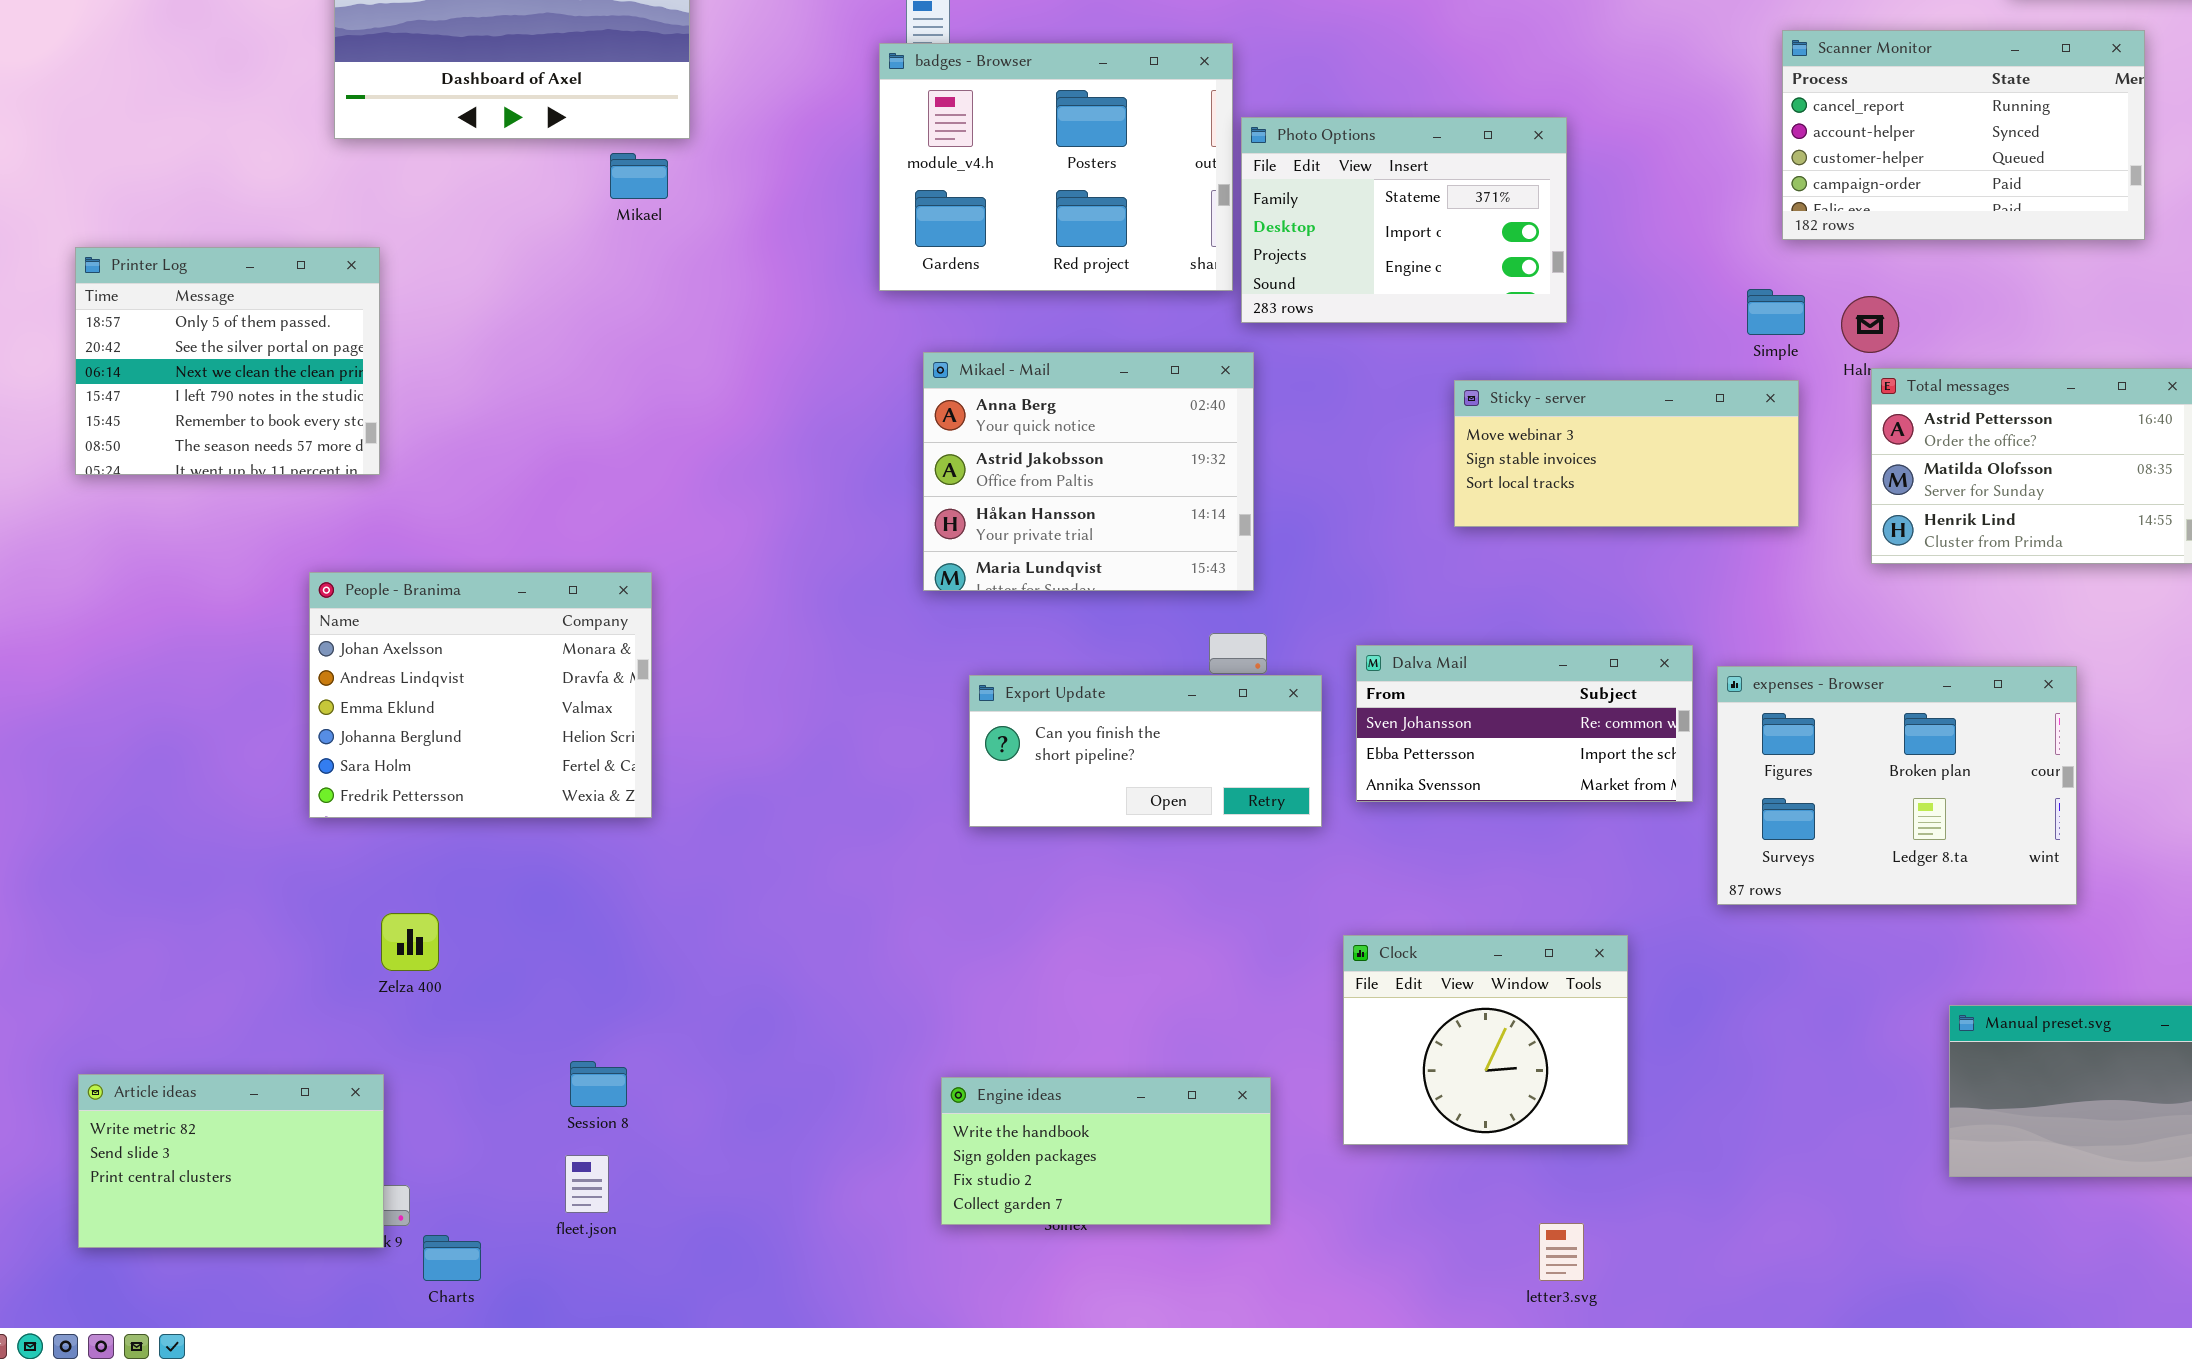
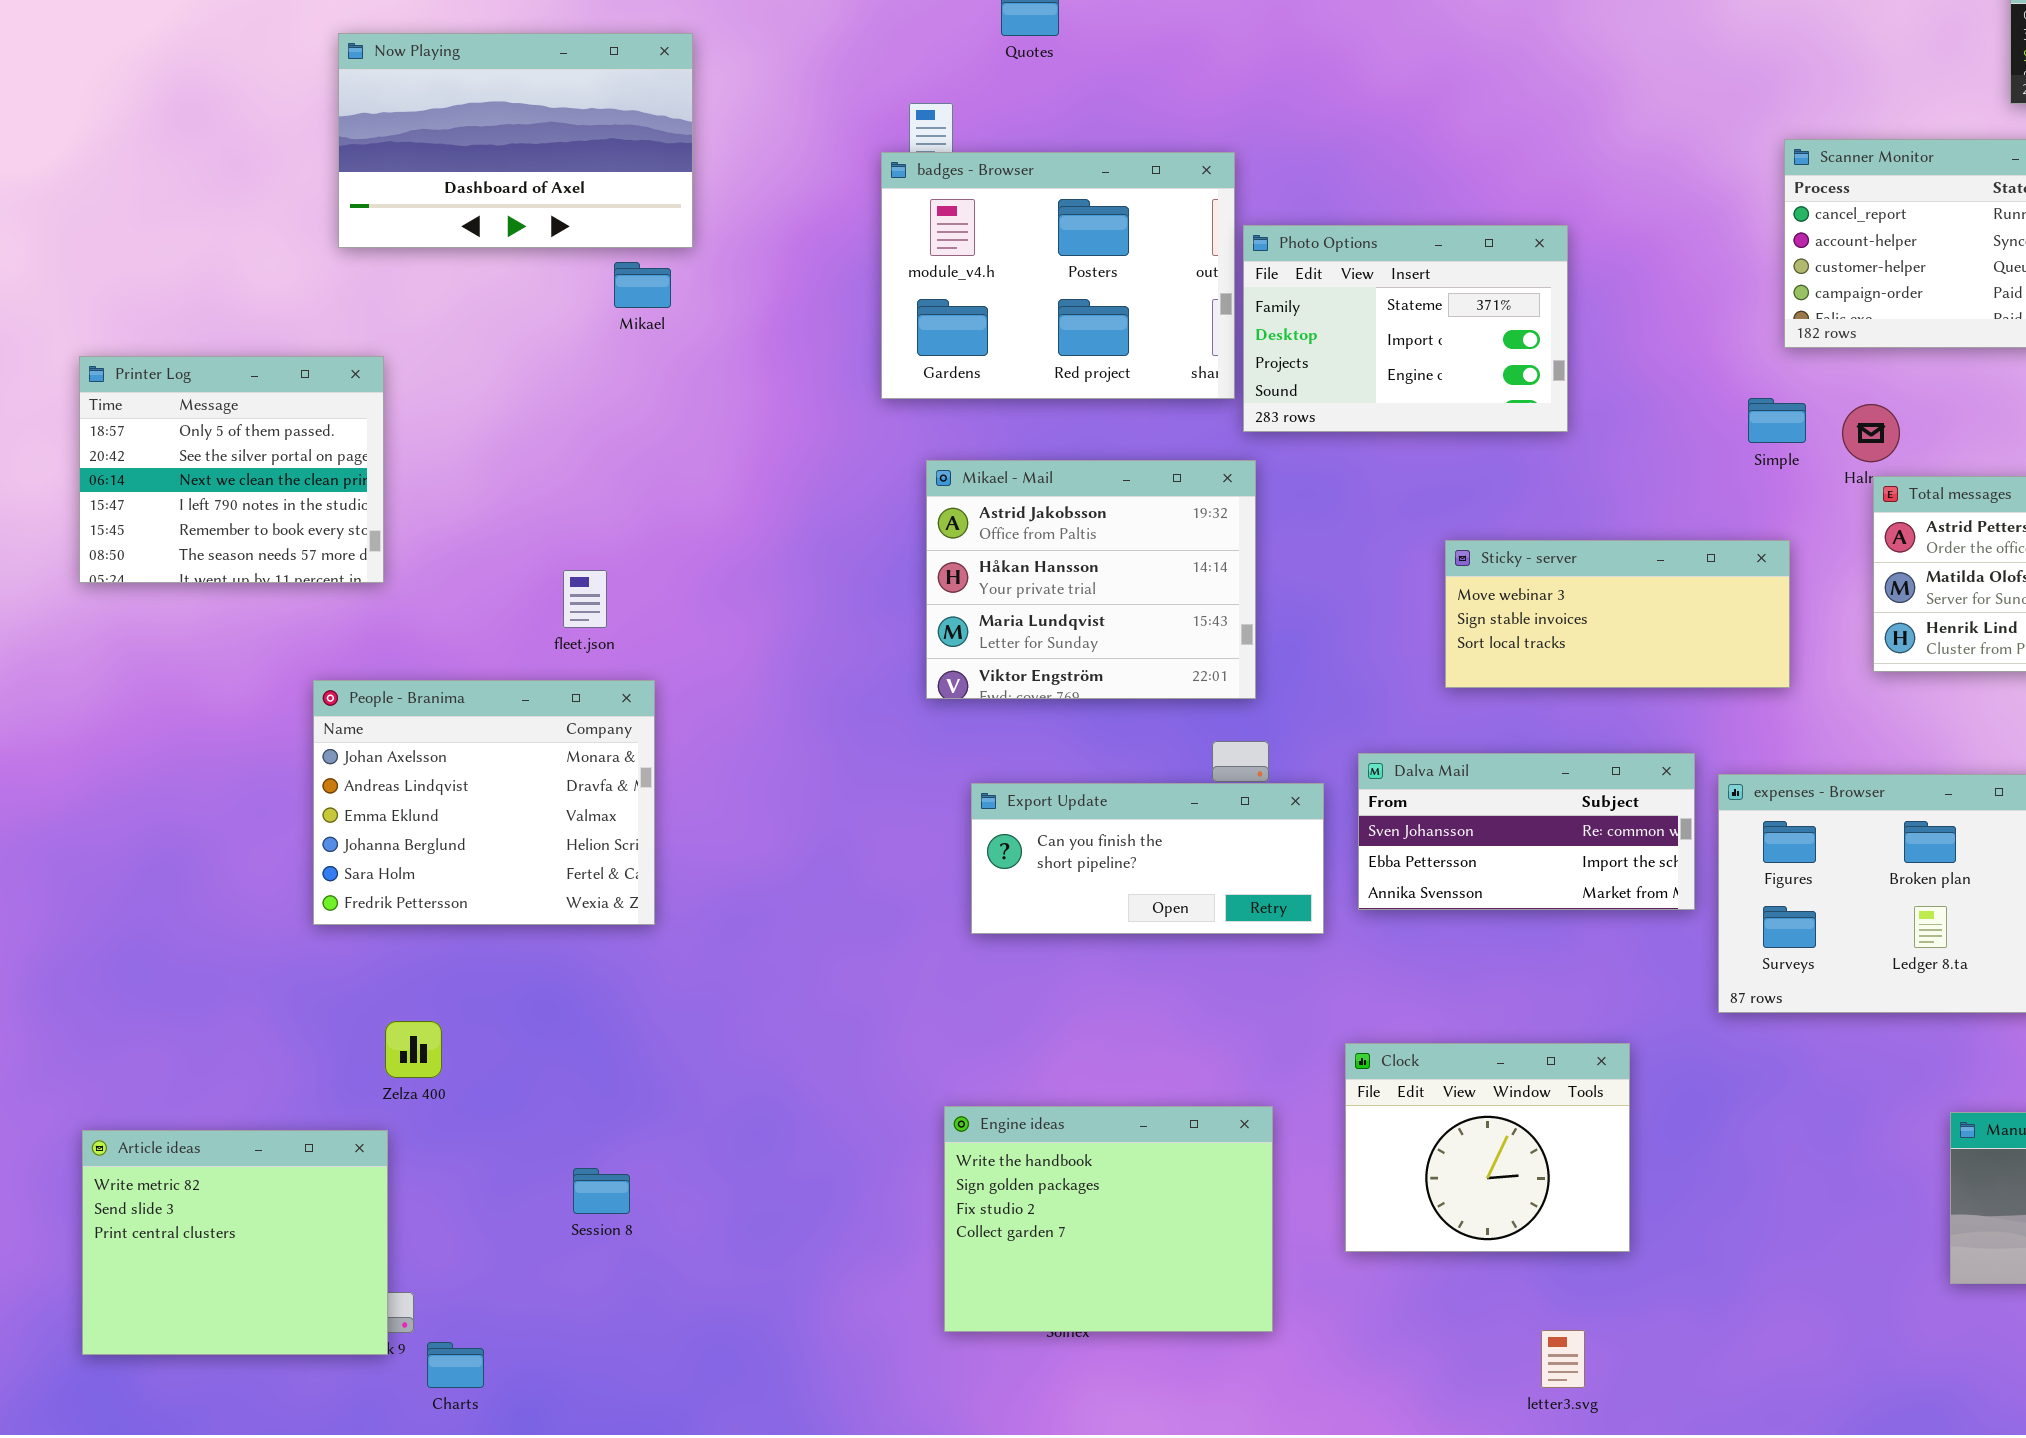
Mikael - Mail: [923,352,1254,591] -> [926,460,1256,699], scrolled down 1 row
Sticky - server: [1454,380,1799,527] -> [1445,540,1790,688], moved
Article ideas: [78,1074,384,1248] -> [82,1130,388,1355], resized
Engine ideas: [941,1077,1271,1225] -> [944,1106,1273,1332], resized
fleet.json: [565,1155,609,1213] -> [563,570,607,628], moved

